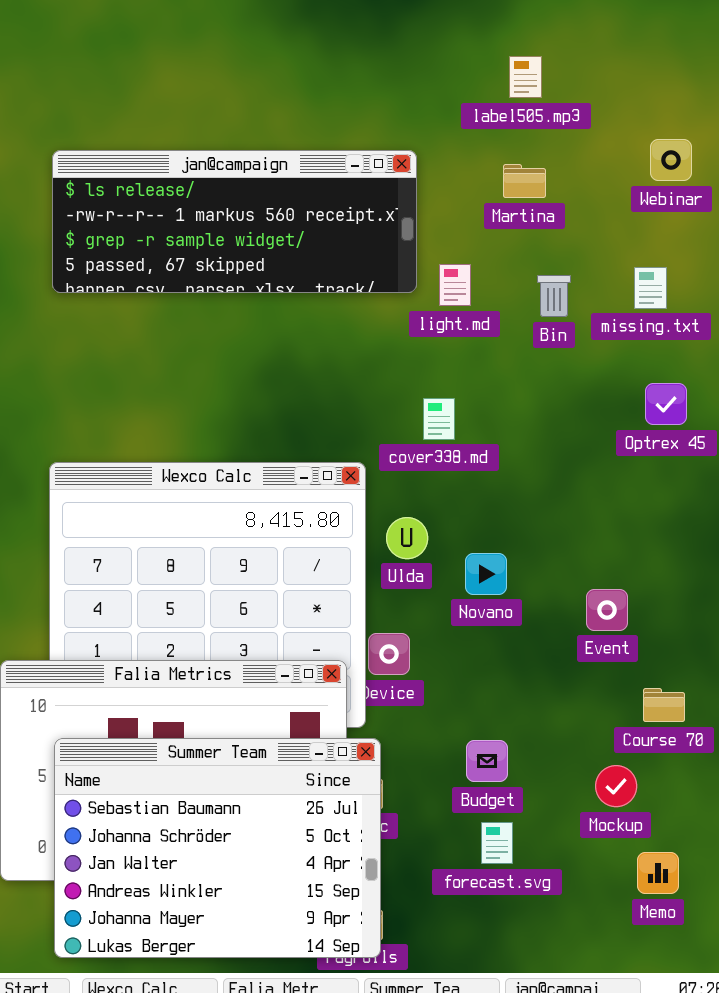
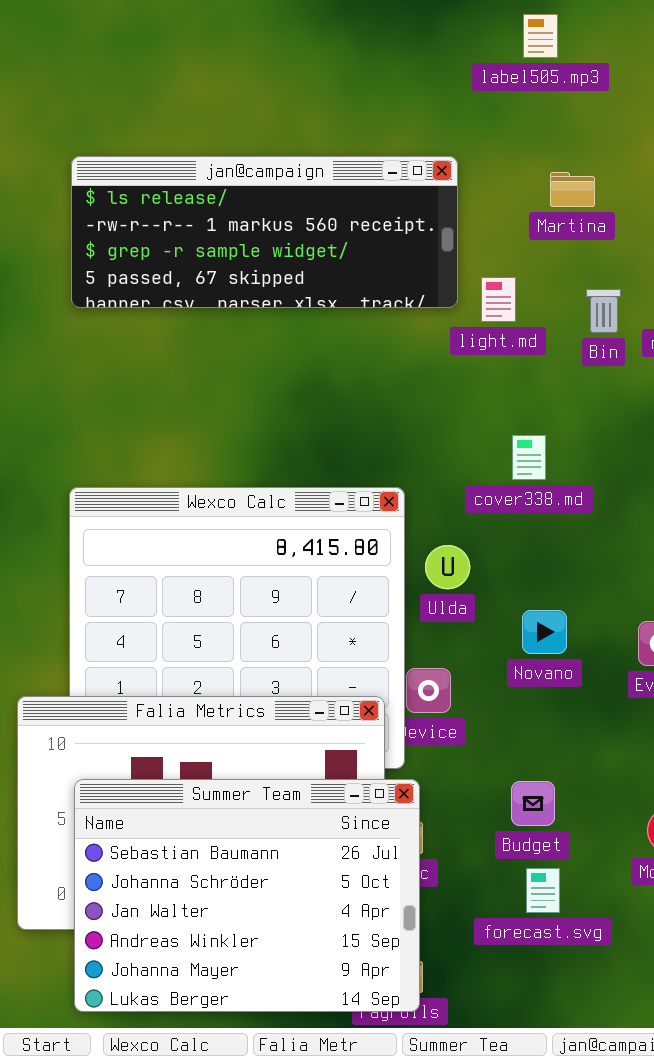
label505.mp3: [509,56,542,98] -> [523,14,558,58], moved
cover338.md: [423,398,455,440] -> [512,435,546,480], moved
Novano: [465,553,507,595] -> [522,610,567,654], moved

